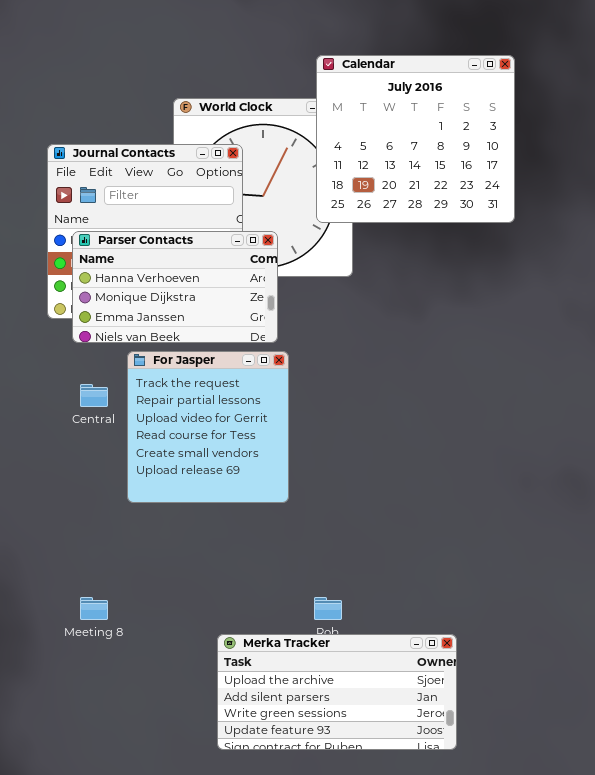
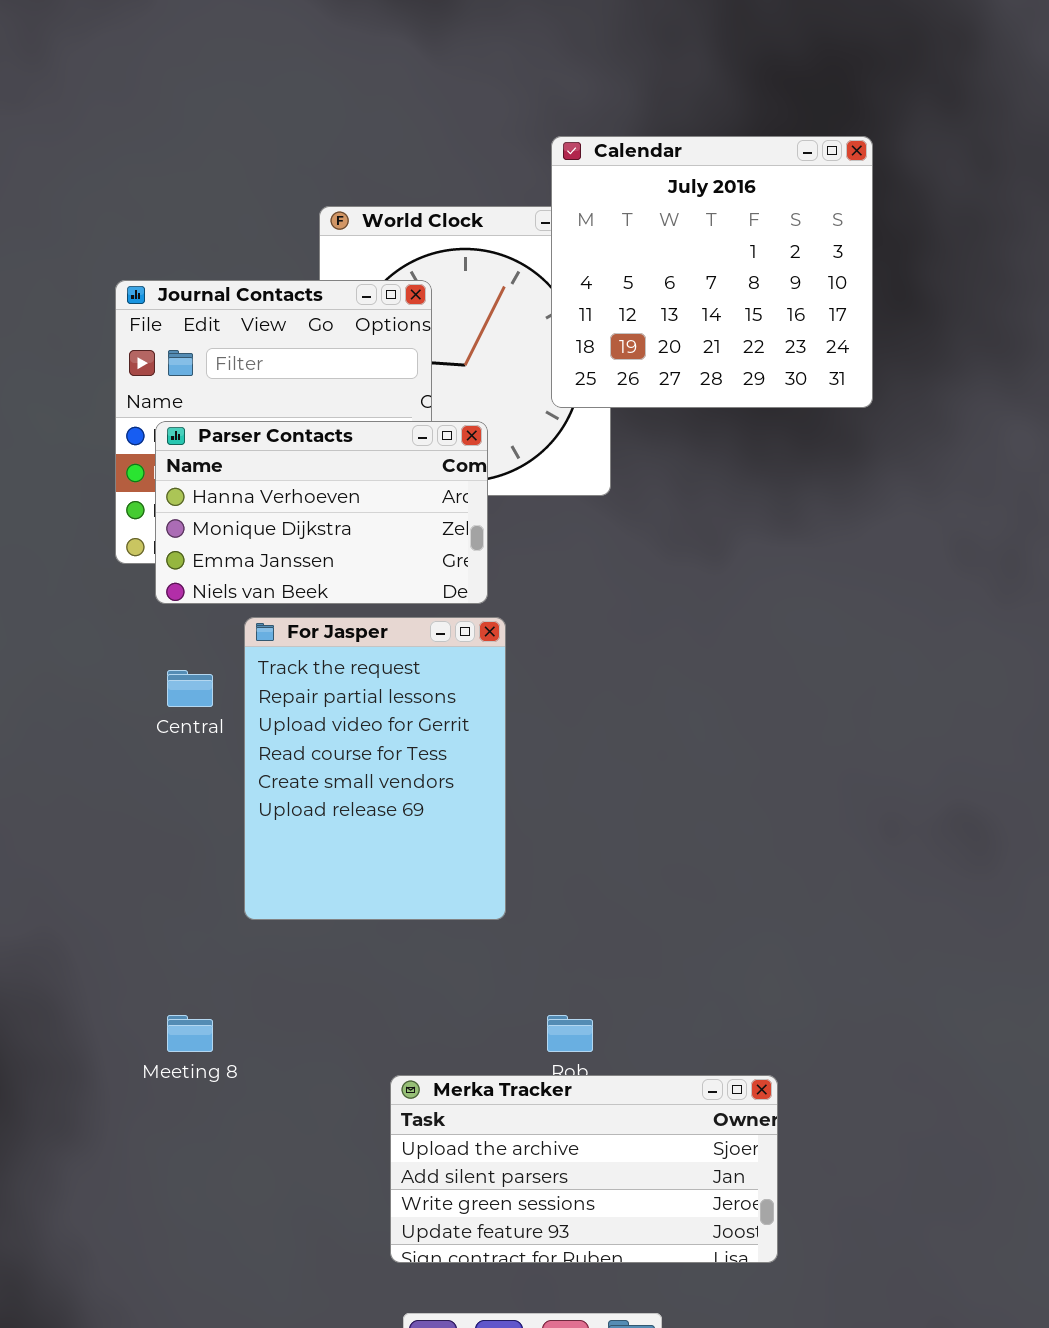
For Jasper: [127,351,289,503] -> [244,617,506,920], resized

